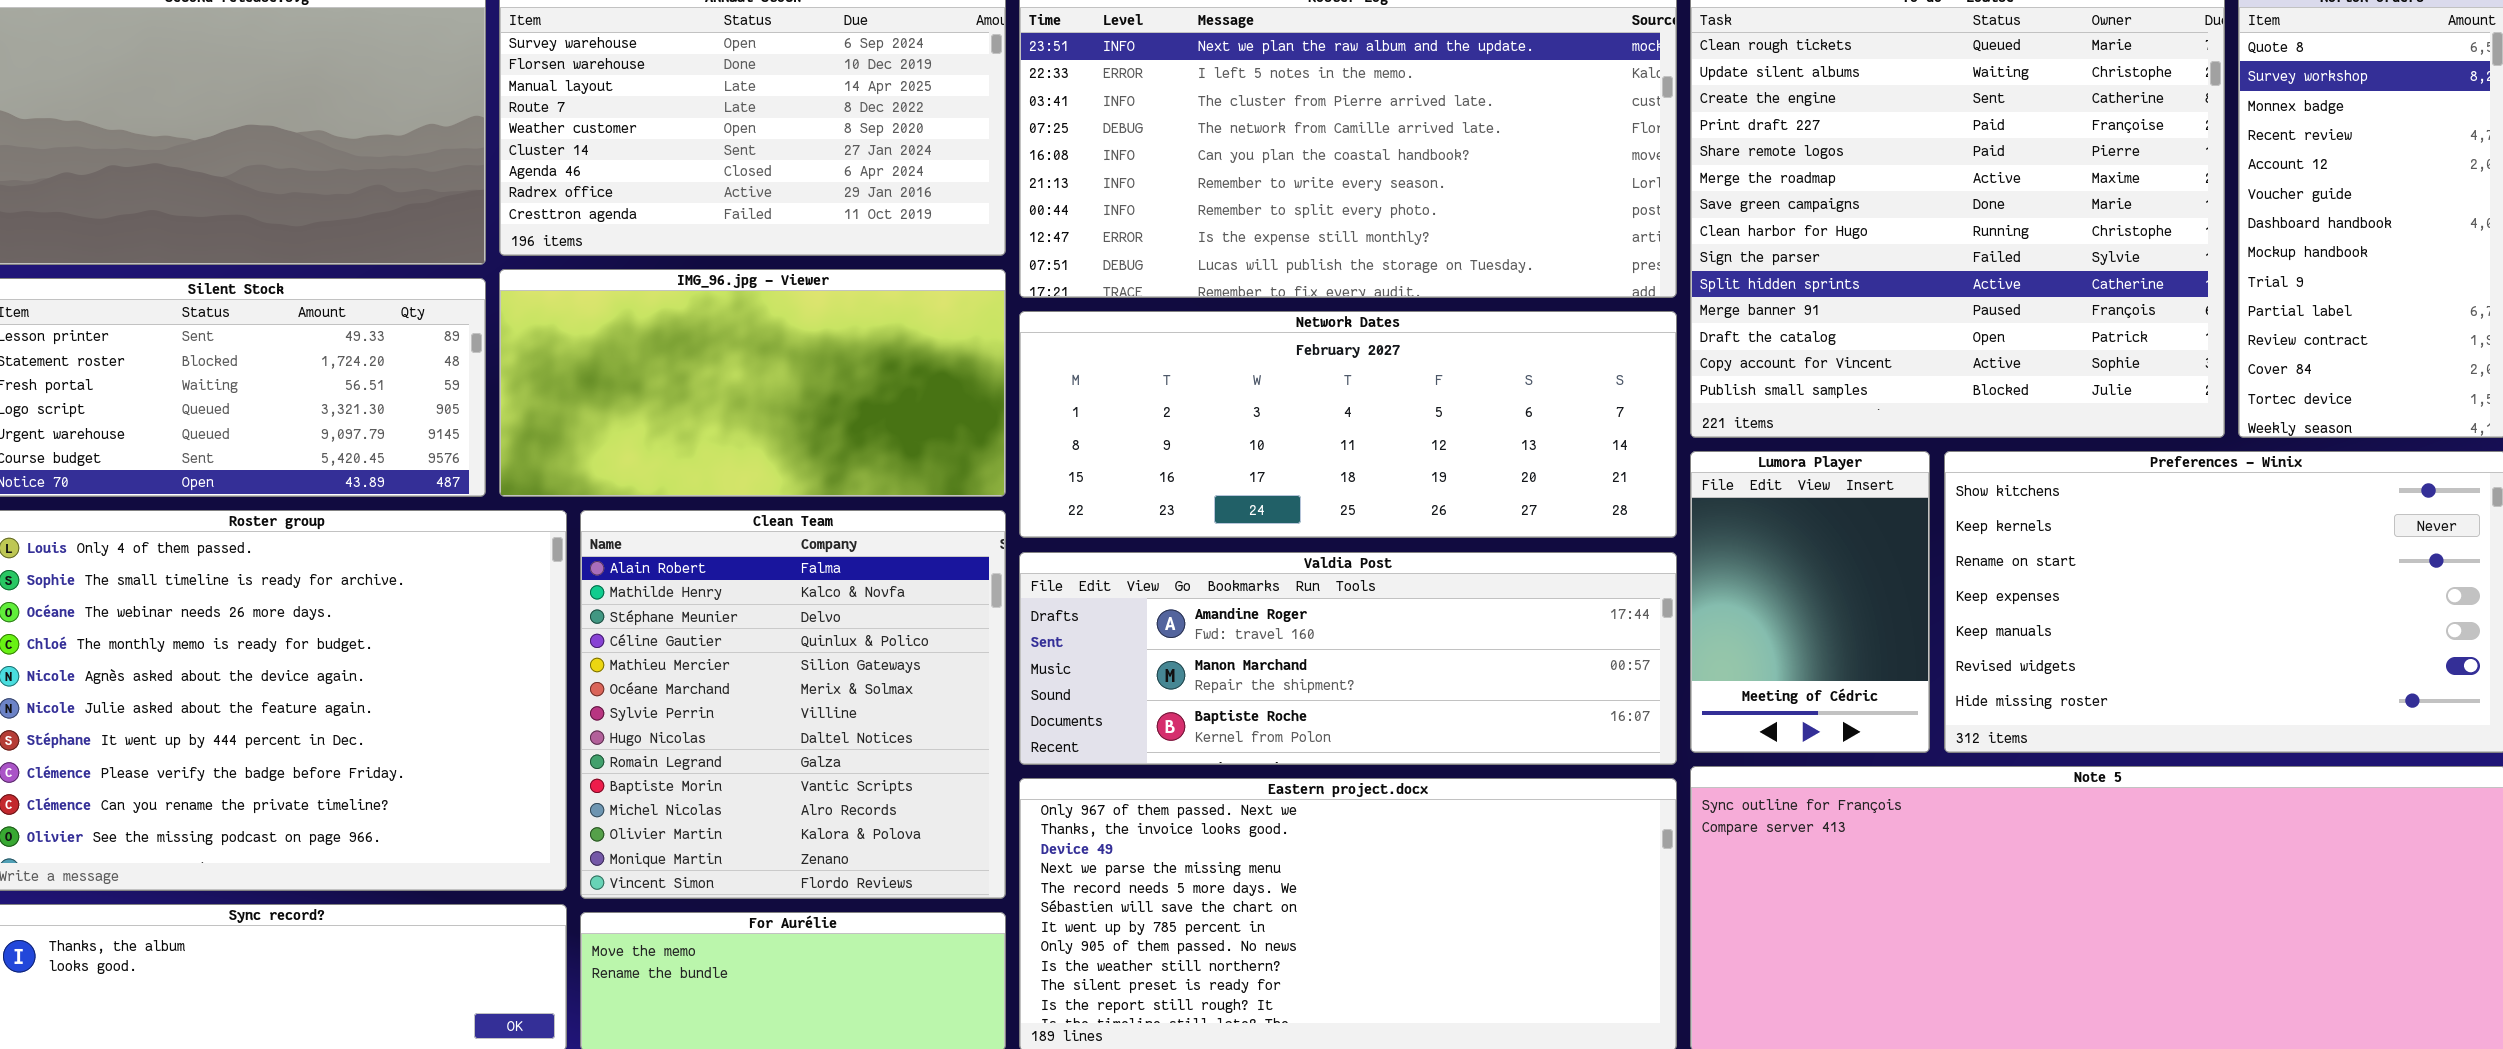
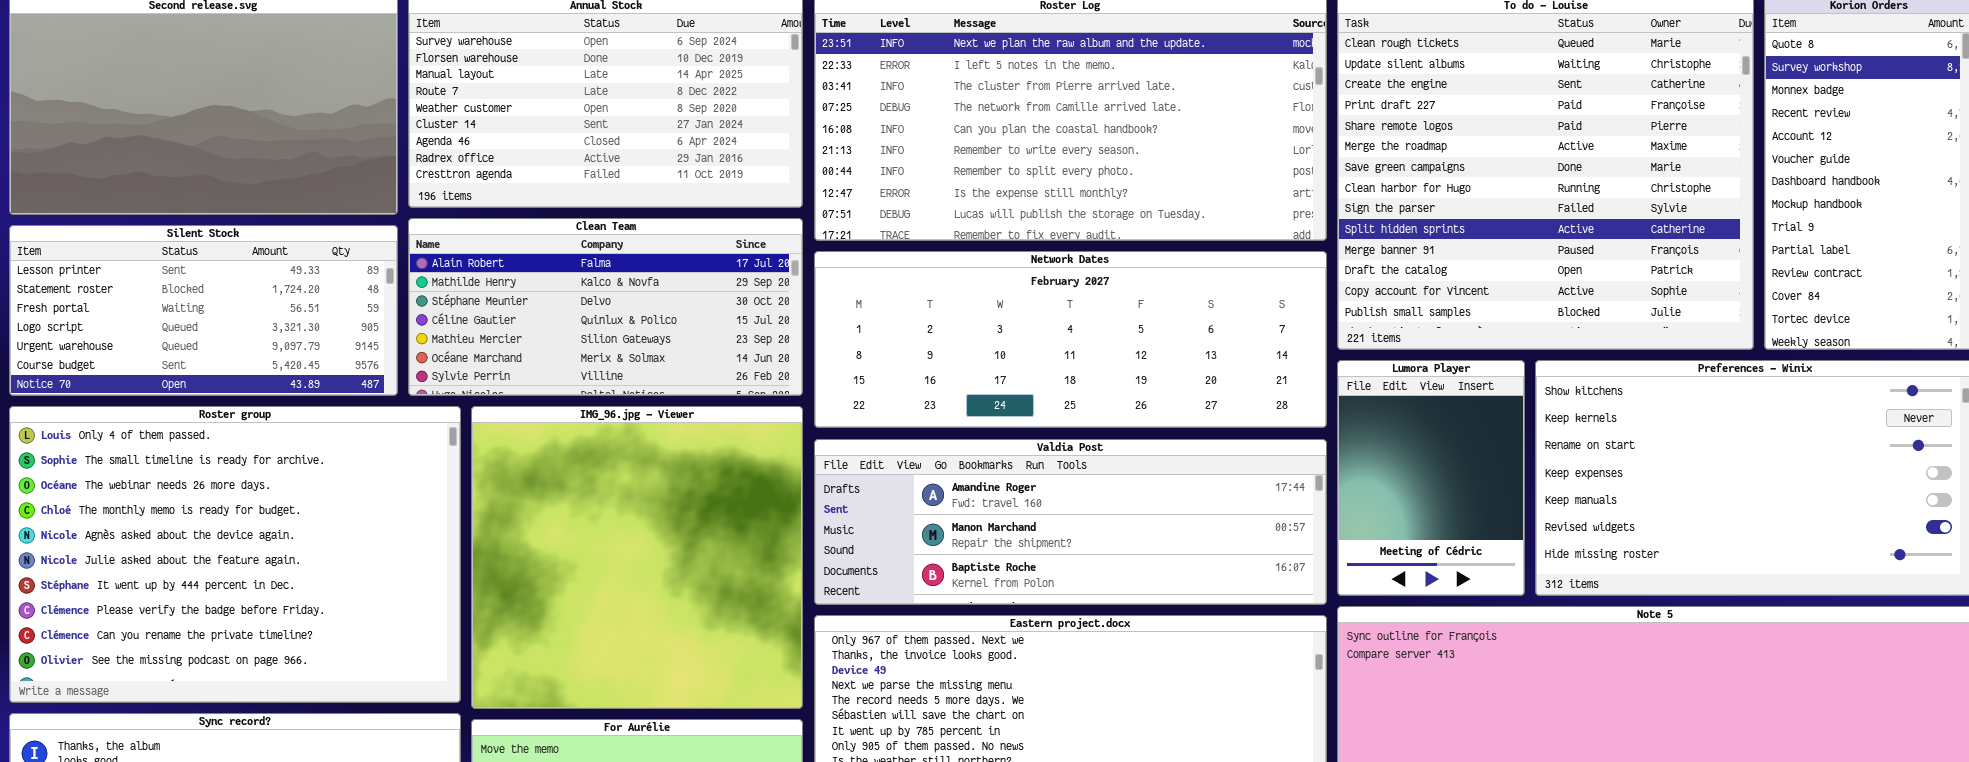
IMG_96.jpg - Viewer: [499,269,1006,497] -> [471,406,803,709], moved, resized
Clean Team: [580,510,1006,899] -> [408,218,803,396], moved, resized

